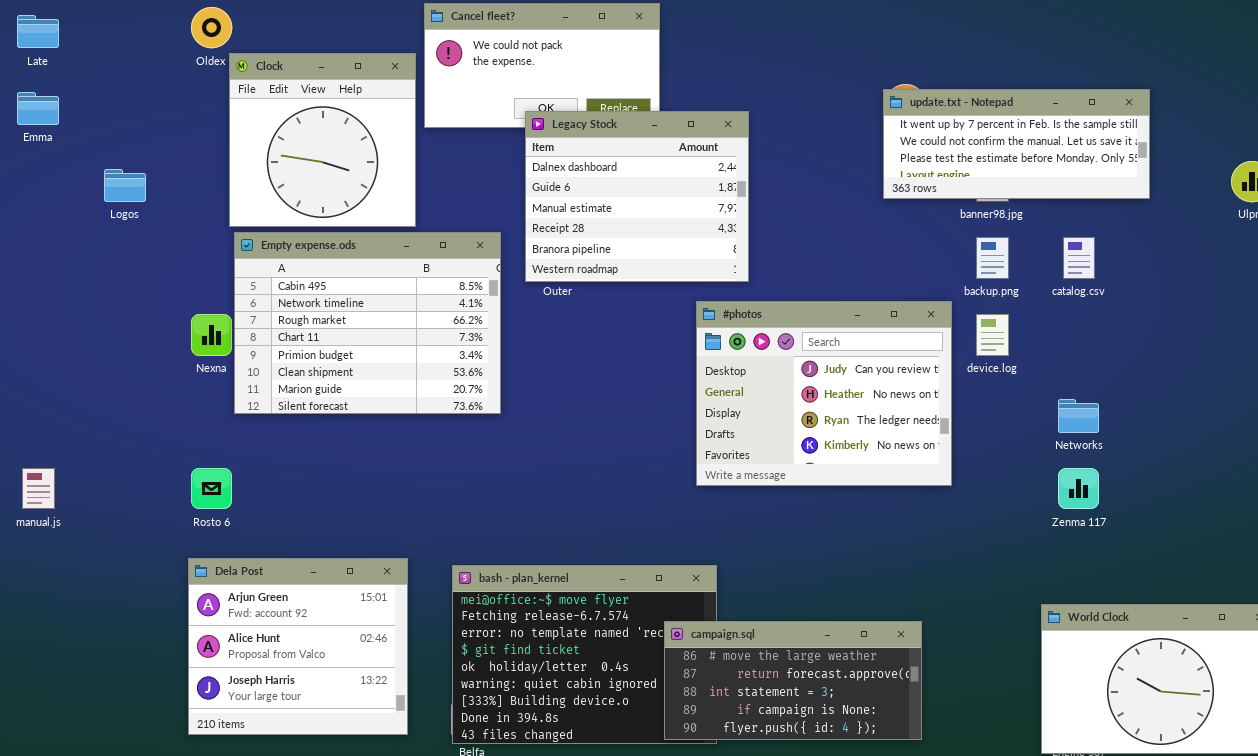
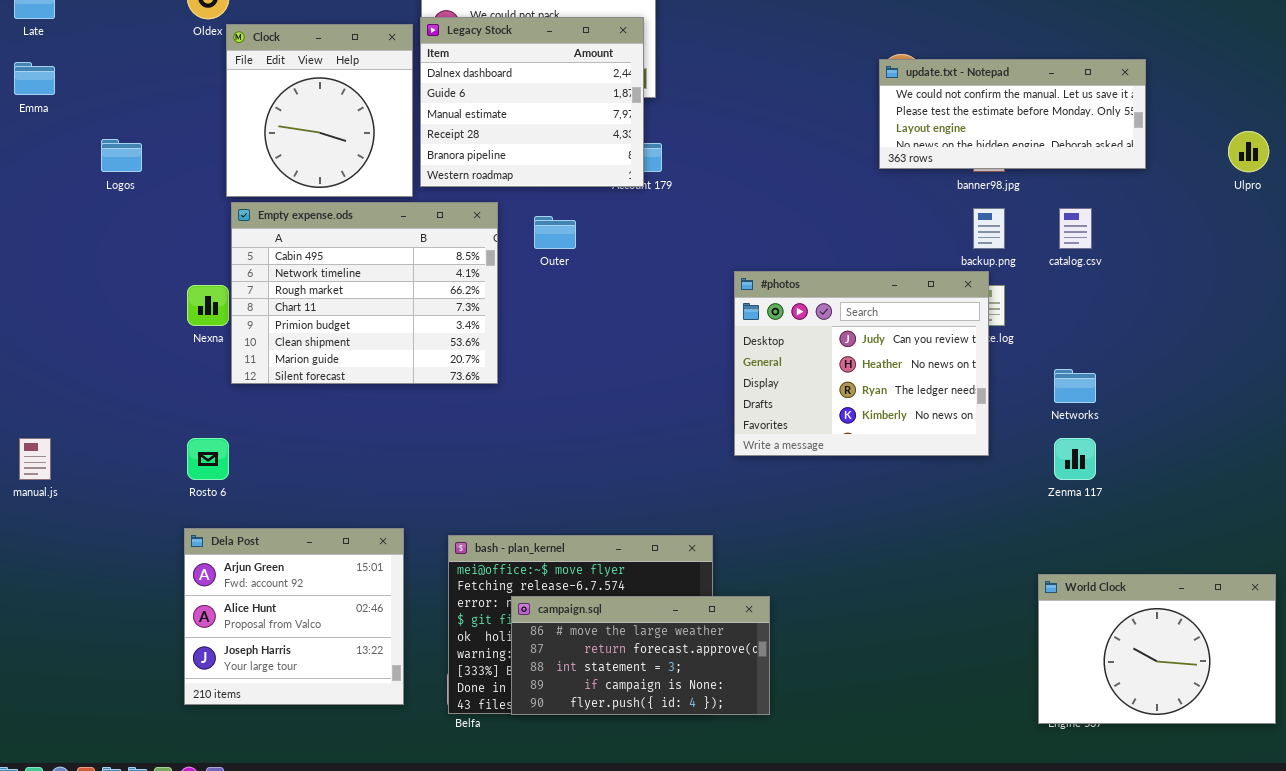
update.txt - Notepad: [883,89,1150,199] -> [879,59,1146,169], scrolled down 1 row
Legacy Stock: [525,111,749,282] -> [420,17,644,187], moved
#photos: [696,301,952,486] -> [734,271,989,456], moved
campaign.sql: [664,621,922,740] -> [511,596,770,715], moved

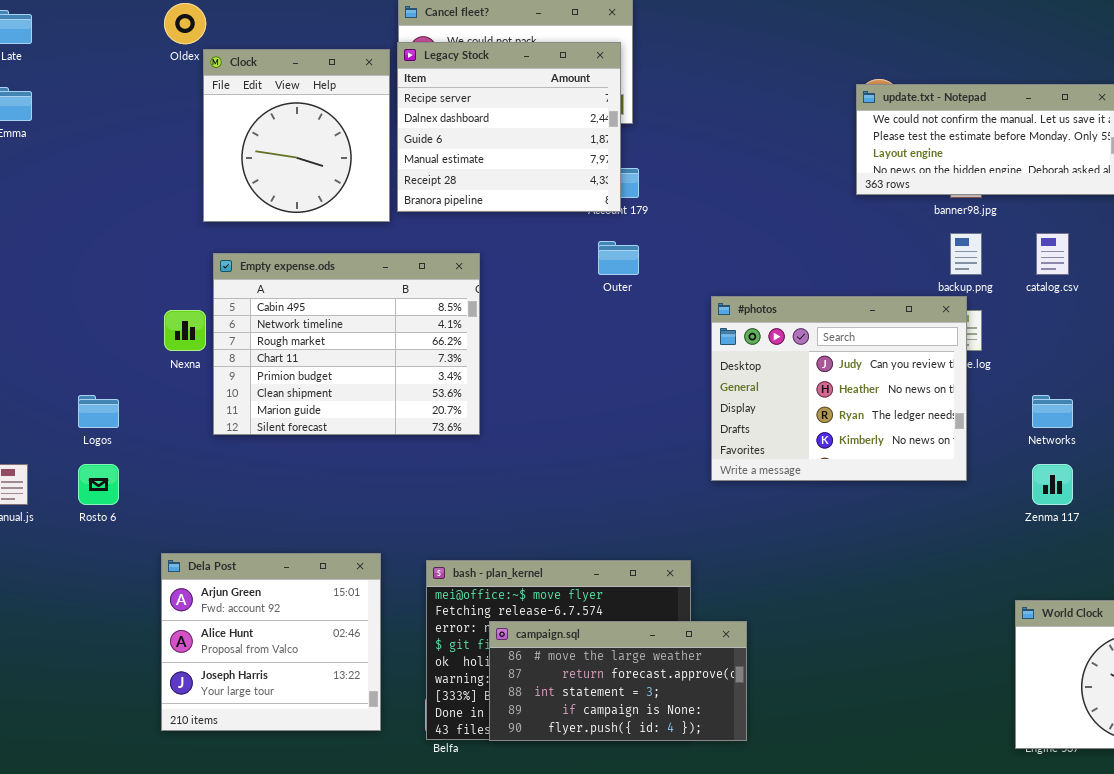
Legacy Stock: [420,17,644,187] -> [397,42,621,212], scrolled up 1 row
Logos: [101,139,142,172] -> [78,395,119,428], moved
Empty expense.ods: [231,202,498,384] -> [213,253,480,435], moved
Outer: [534,216,576,249] -> [598,241,639,275], moved
Rosto 6: [187,438,229,480] -> [78,464,119,505], moved

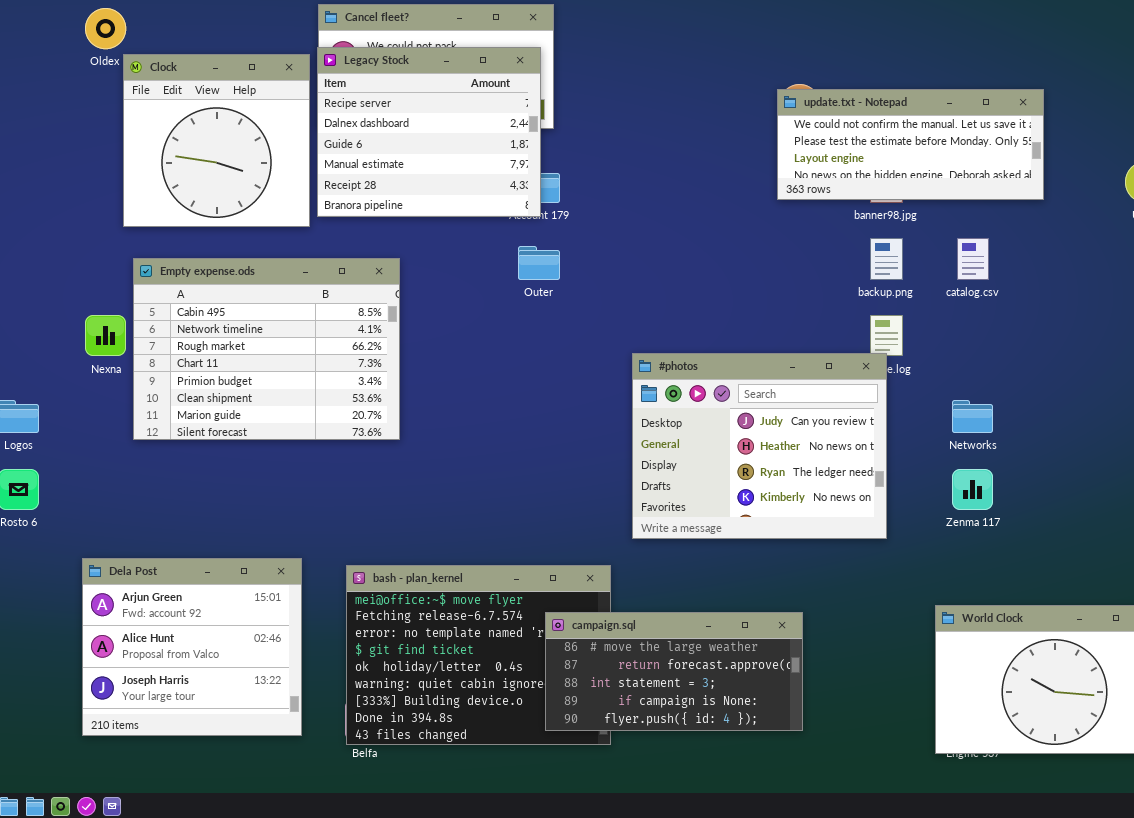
#photos: [711,296,967,481] -> [632,353,887,539], moved
campaign.sql: [489,621,747,741] -> [545,612,803,731], moved

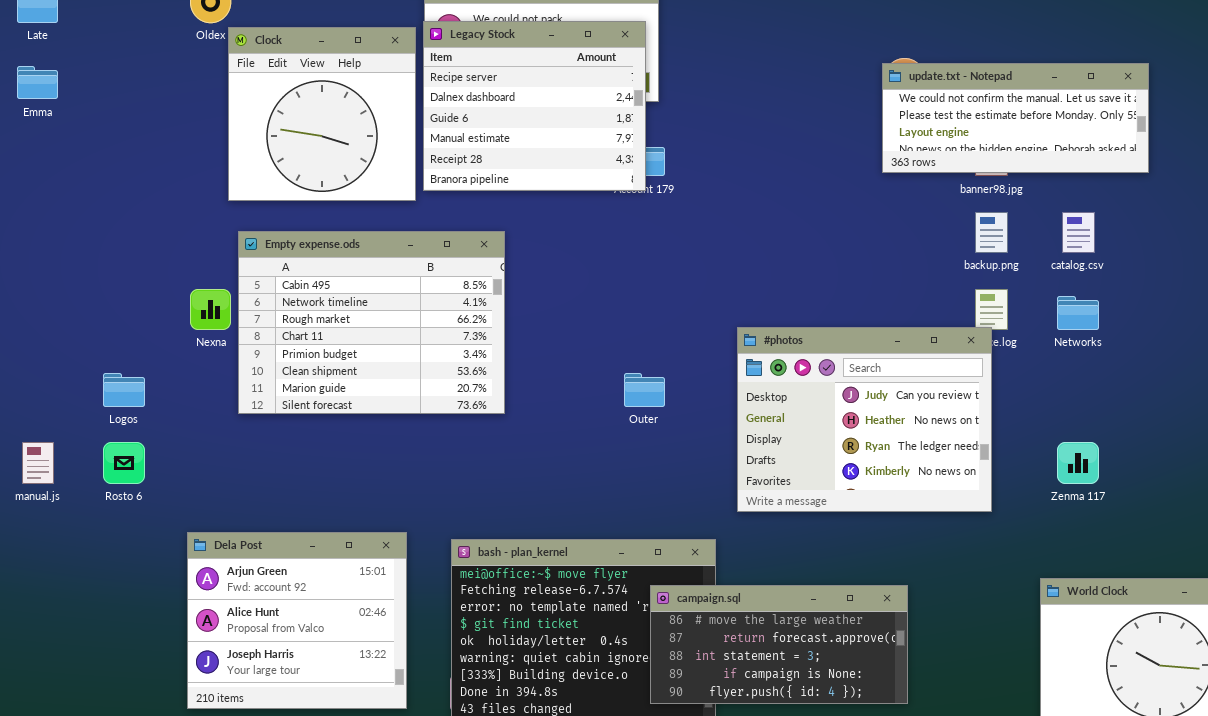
Outer: [518,246,560,280] -> [624,373,665,407], moved
Networks: [952,400,993,433] -> [1057,296,1099,330], moved

